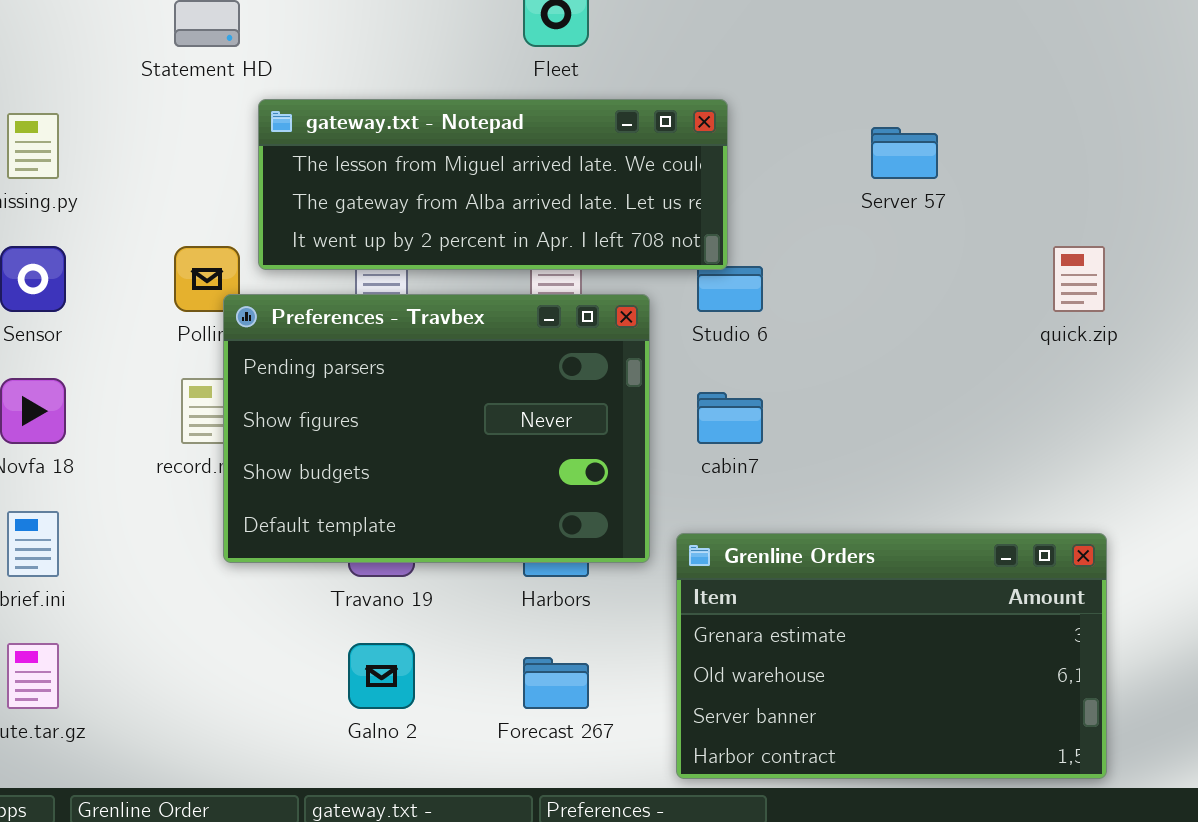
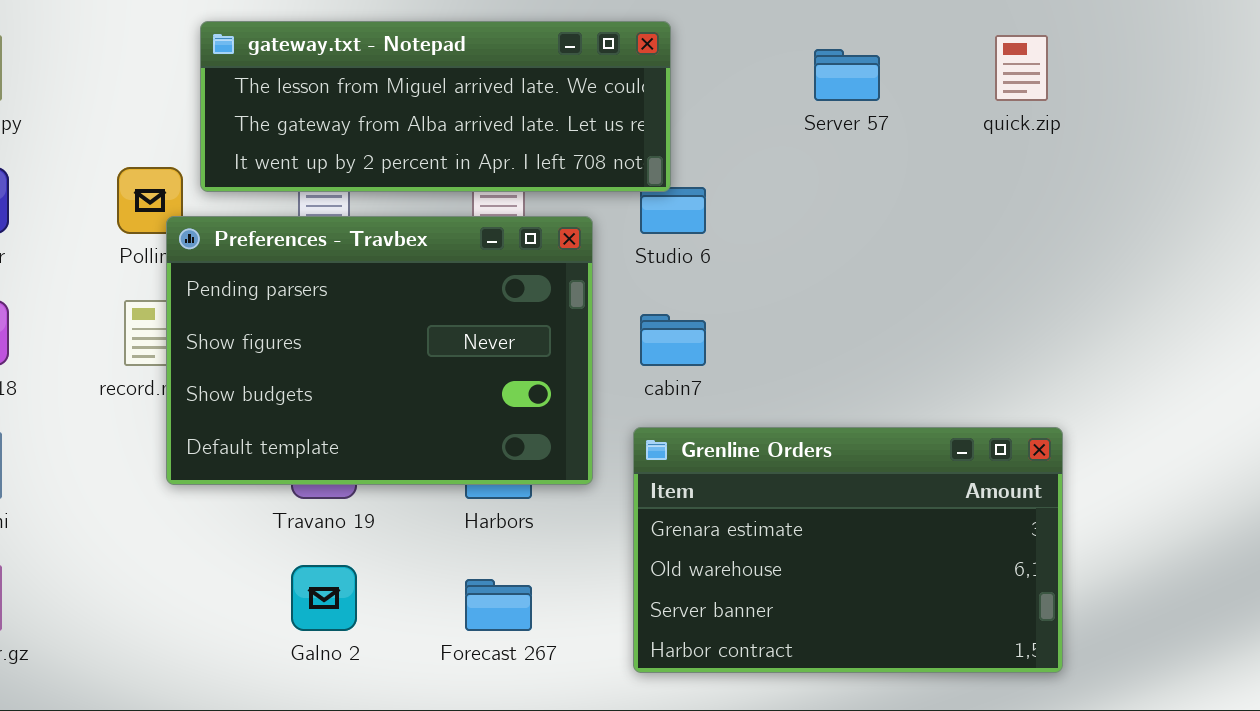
quick.zip: [1053,246,1105,312] -> [995,35,1048,101], moved
Grenline Orders: [676,533,1107,779] -> [633,427,1063,673], moved

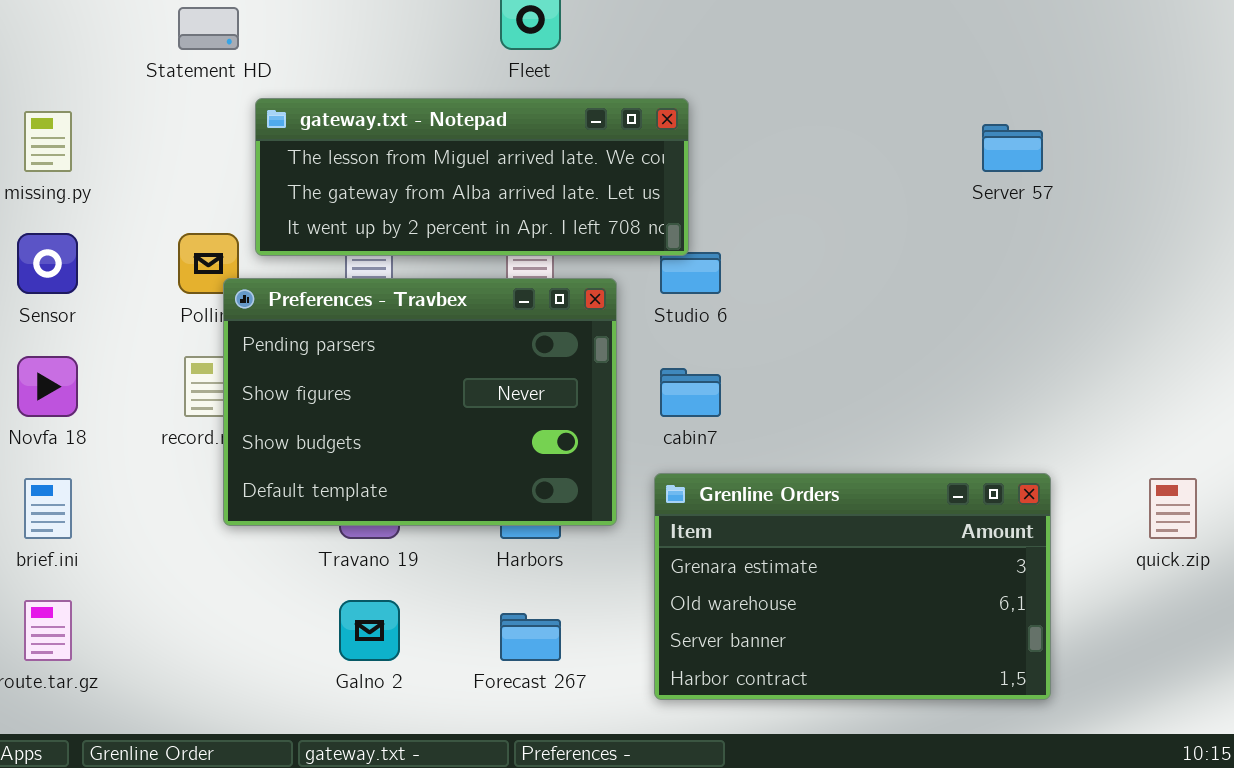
quick.zip: [995,35,1048,101] -> [1149,478,1197,539], moved
Server 57: [814,49,880,101] -> [982,124,1043,172], moved

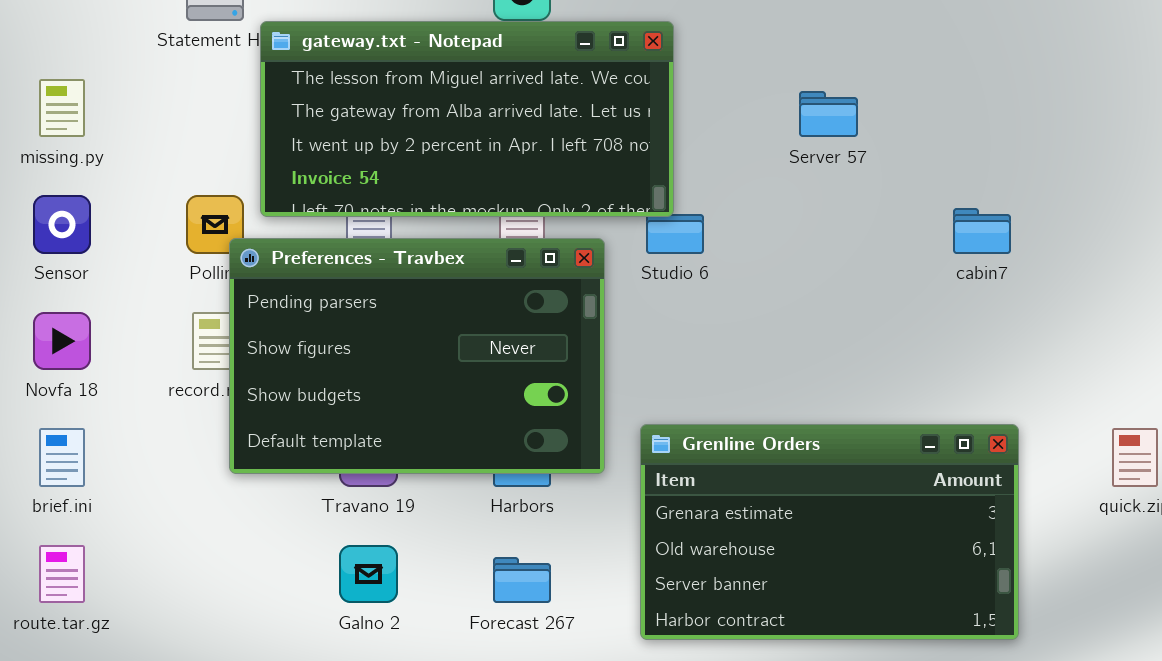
gateway.txt - Notepad: [255,98,689,256] -> [260,21,674,217], resized
Server 57: [982,124,1043,172] -> [799,91,858,137], moved
cabin7: [660,368,721,417] -> [953,208,1011,254], moved

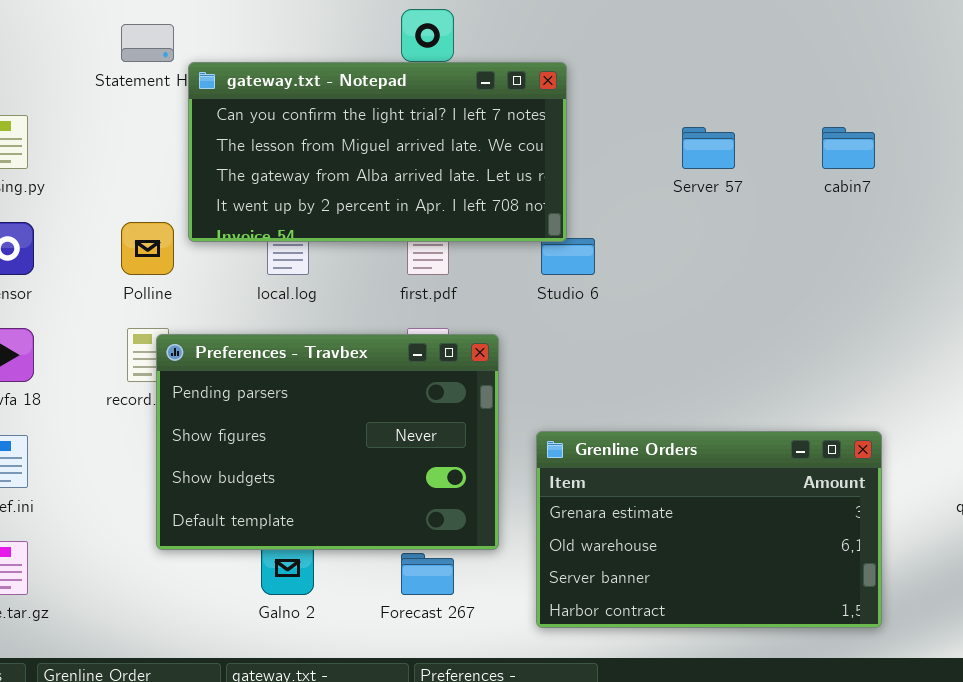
gateway.txt - Notepad: [260,21,674,217] -> [188,62,567,242], scrolled up 1 row
cabin7: [953,208,1011,254] -> [822,127,875,169], moved
Preferences - Travbex: [229,238,605,474] -> [156,334,499,550], moved

